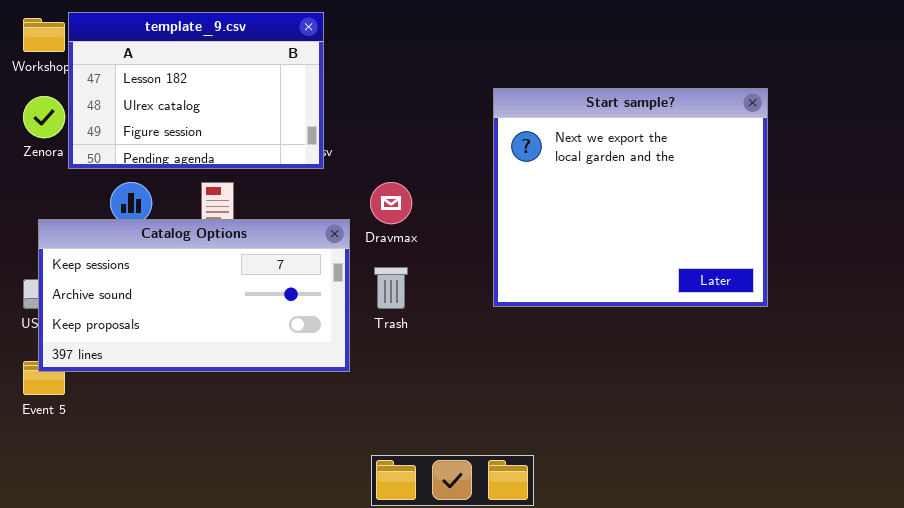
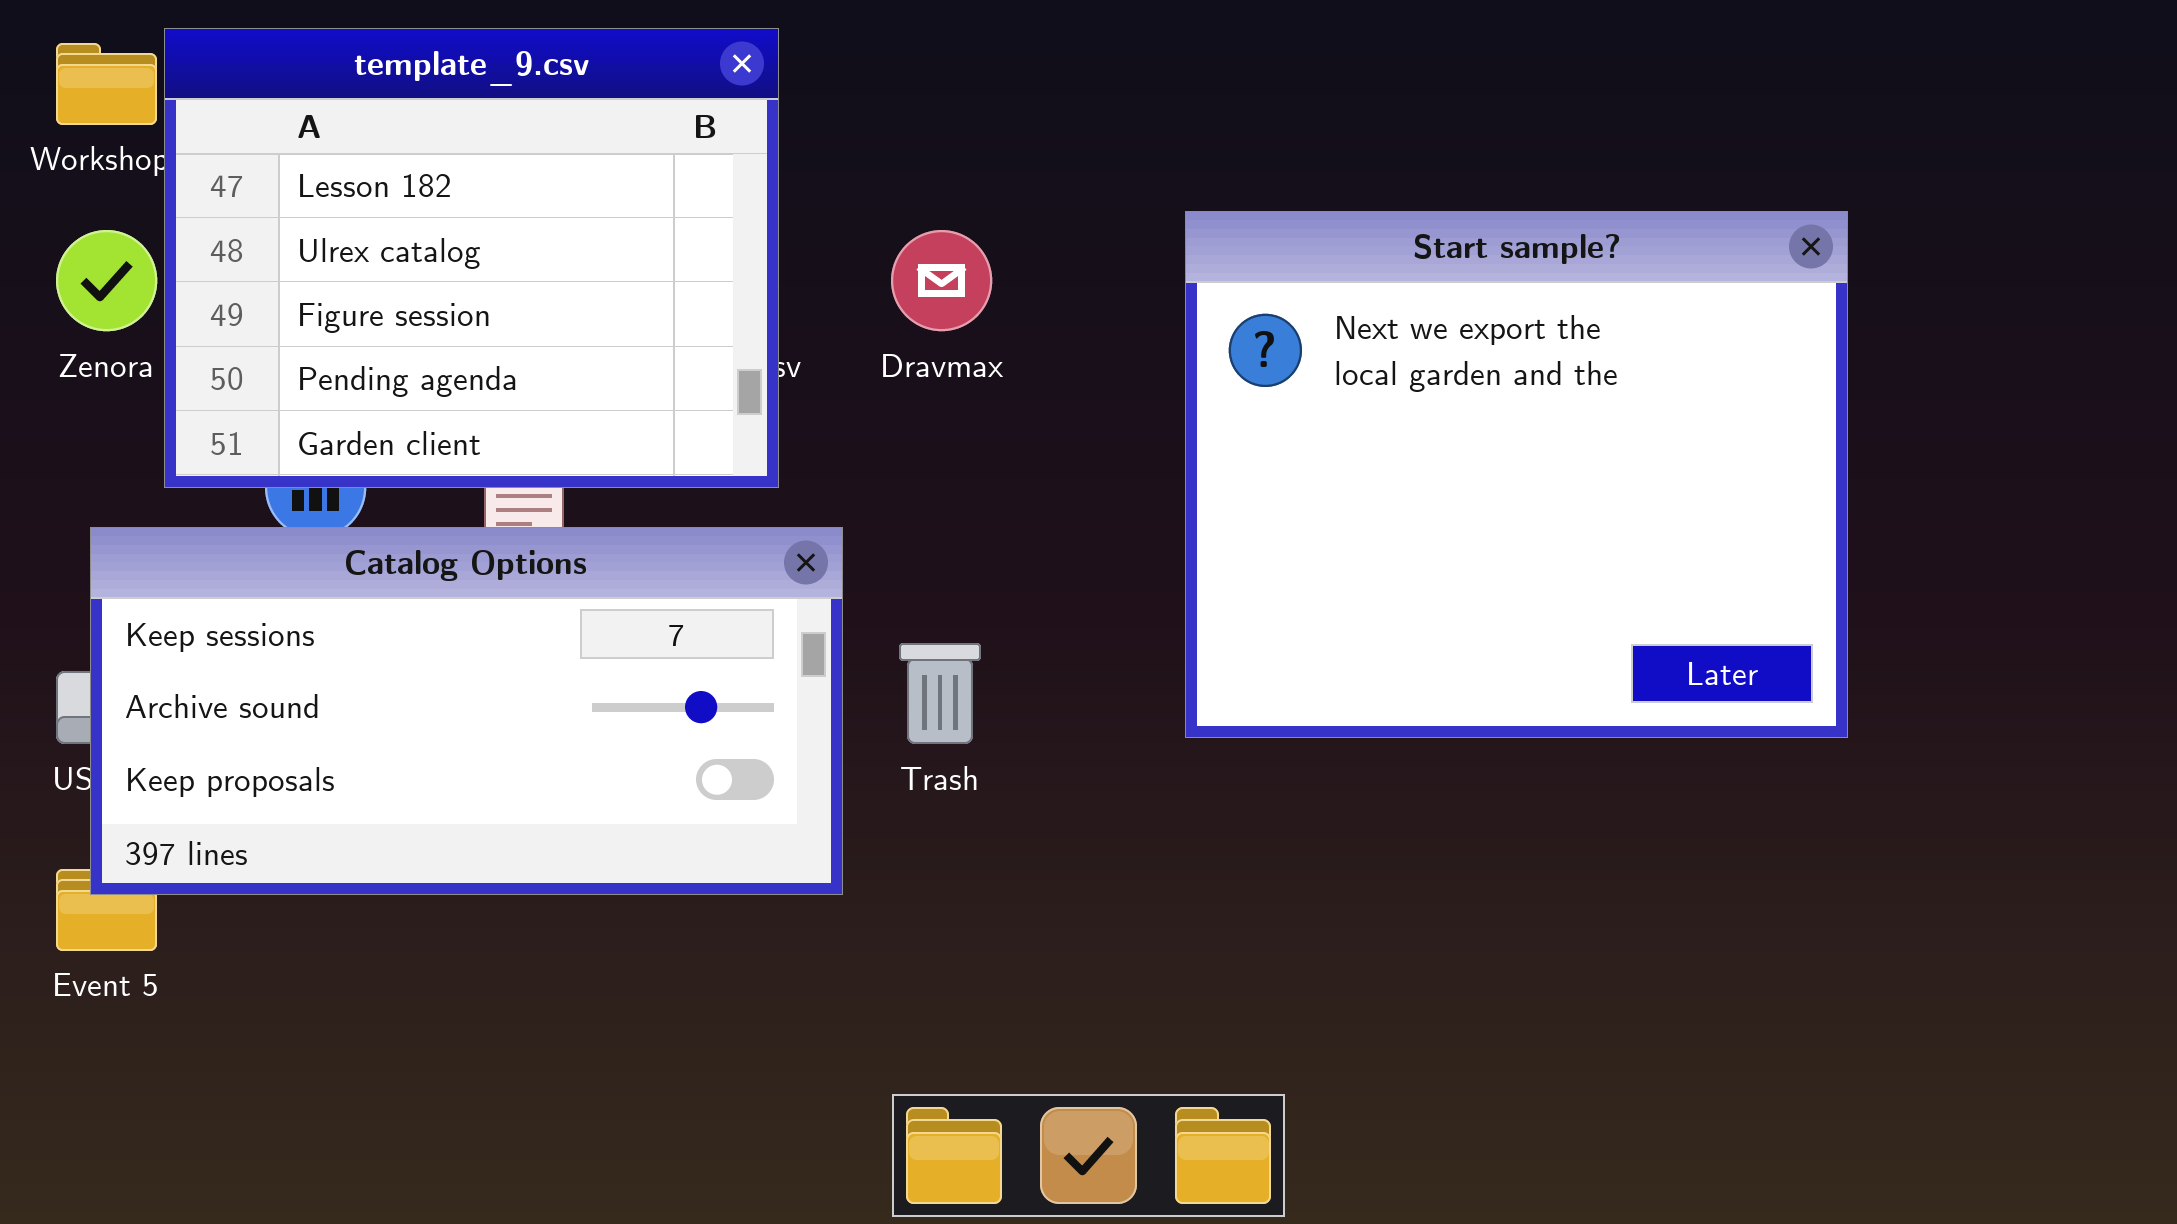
template_9.csv: [68,12,324,169] -> [164,28,779,488], resized
Dravmax: [370,182,412,224] -> [891,230,992,331], moved

